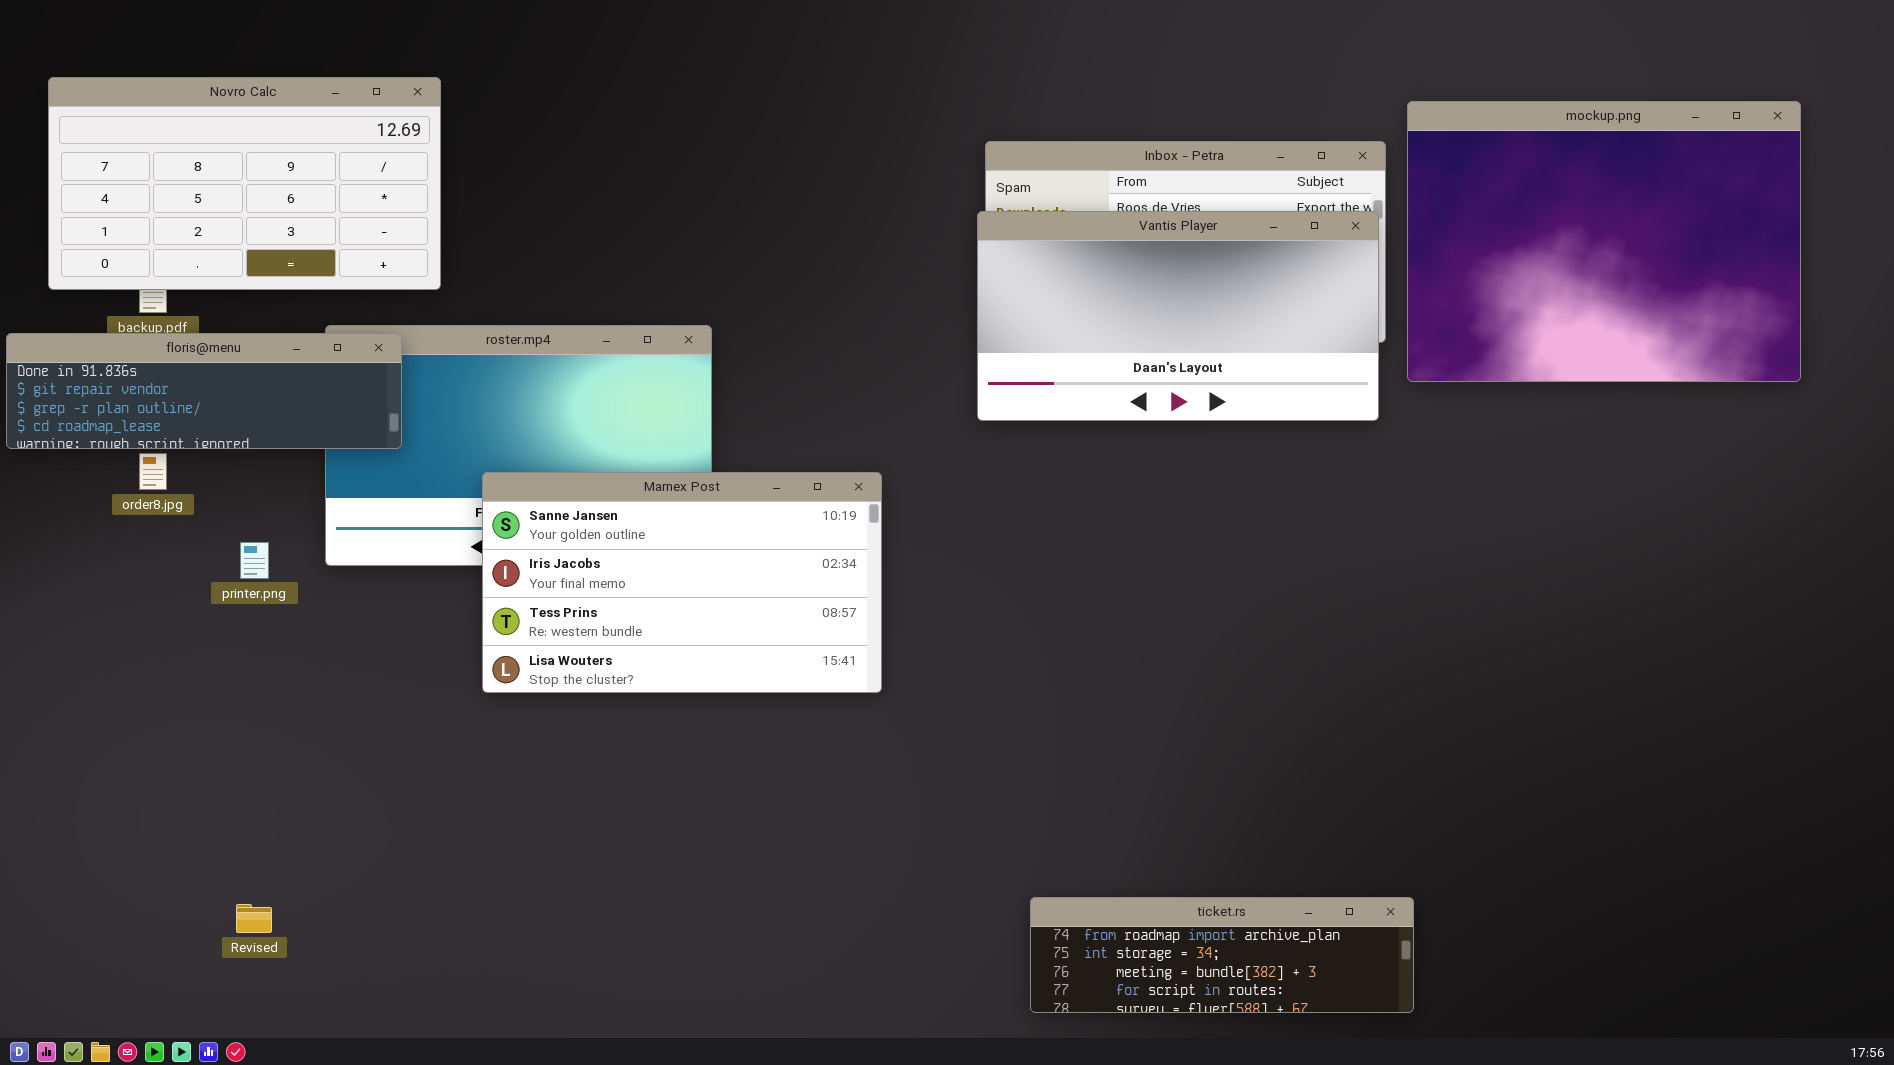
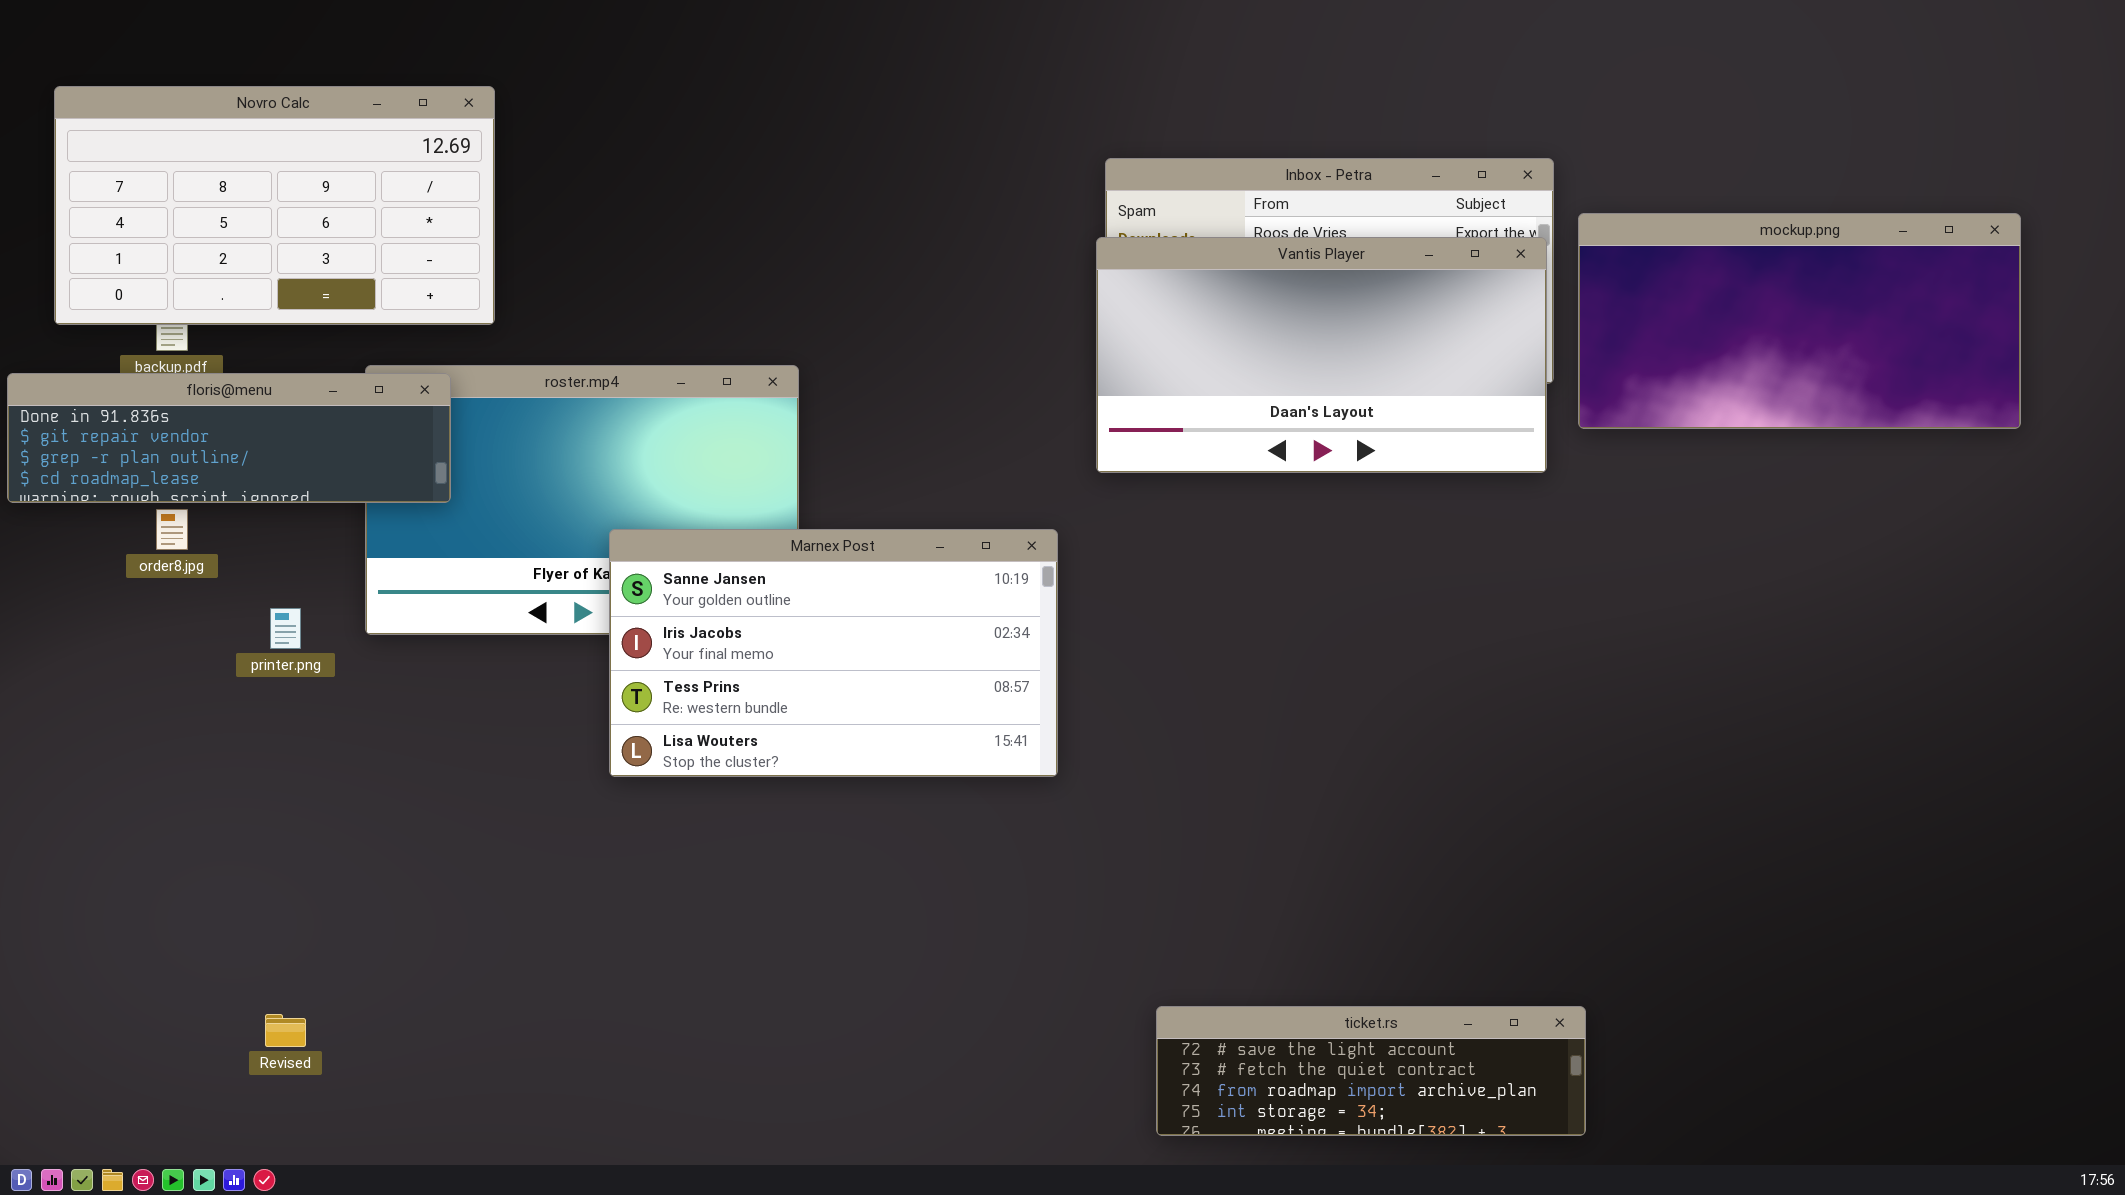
mockup.png: [1407,101,1801,382] -> [1578,213,2021,429], resized
Marnex Post: [482,472,882,693] -> [609,529,1058,777], moved
ticket.rs: [1030,897,1414,1013] -> [1156,1006,1586,1136], scrolled up 2 rows

